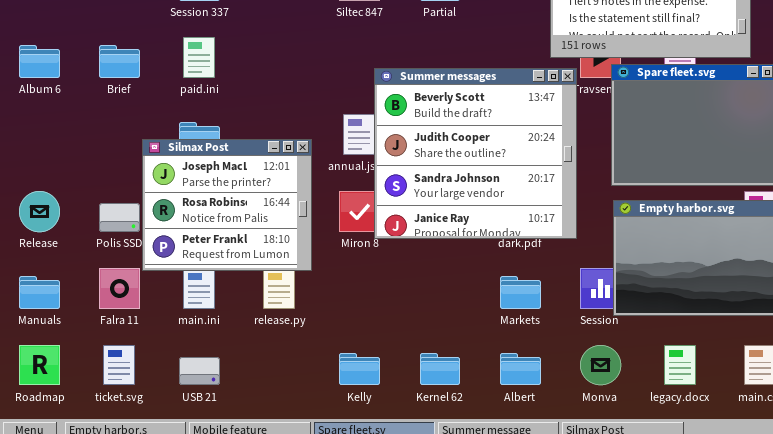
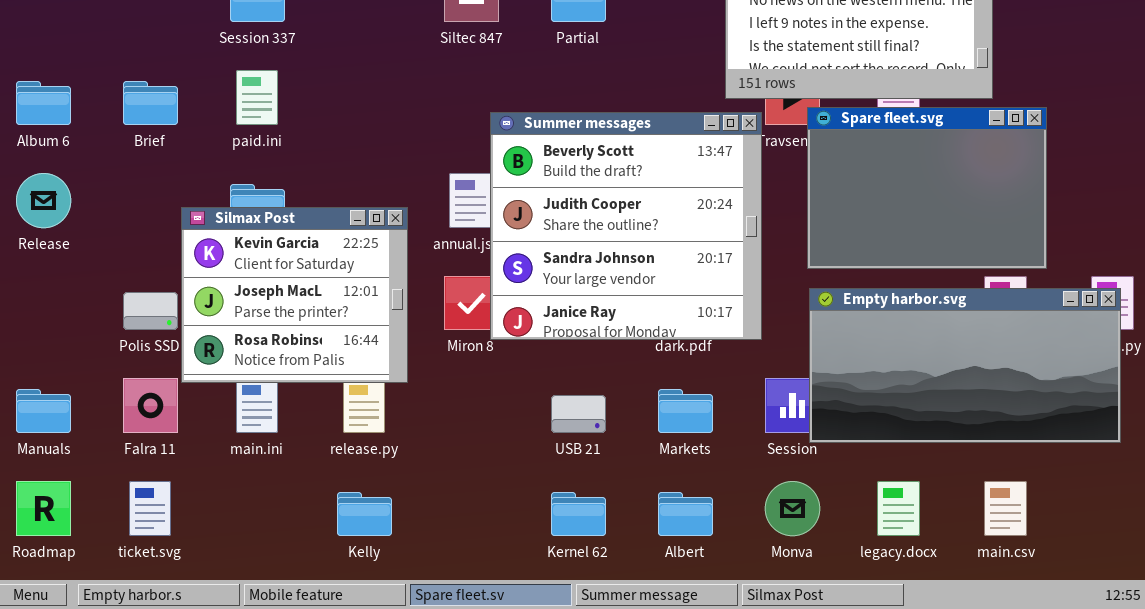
Silmax Post: [142,139,312,271] -> [181,207,408,383], scrolled up 1 row
Release: [19,191,60,232] -> [16,173,71,228], moved
Kelly: [339,353,380,385] -> [337,492,392,536], moved
USB 21: [179,357,220,385] -> [551,395,606,433], moved

